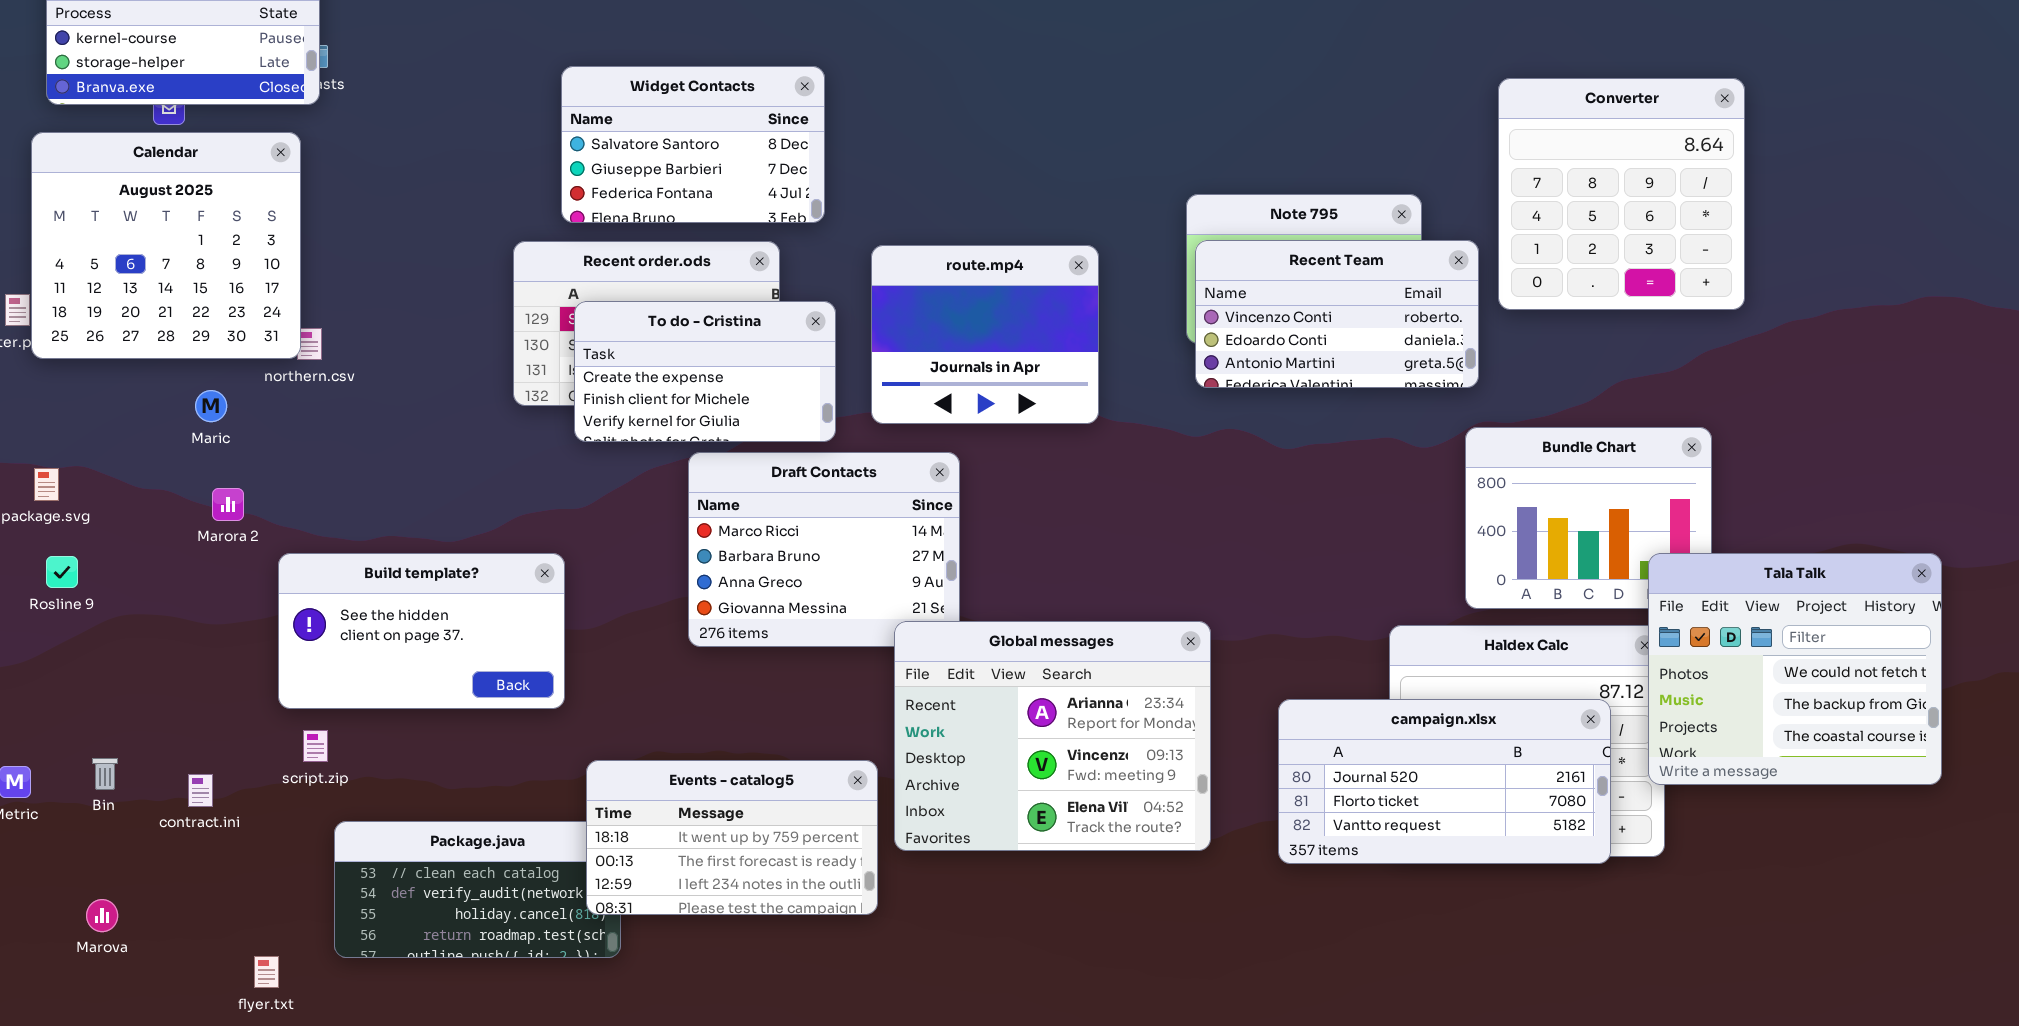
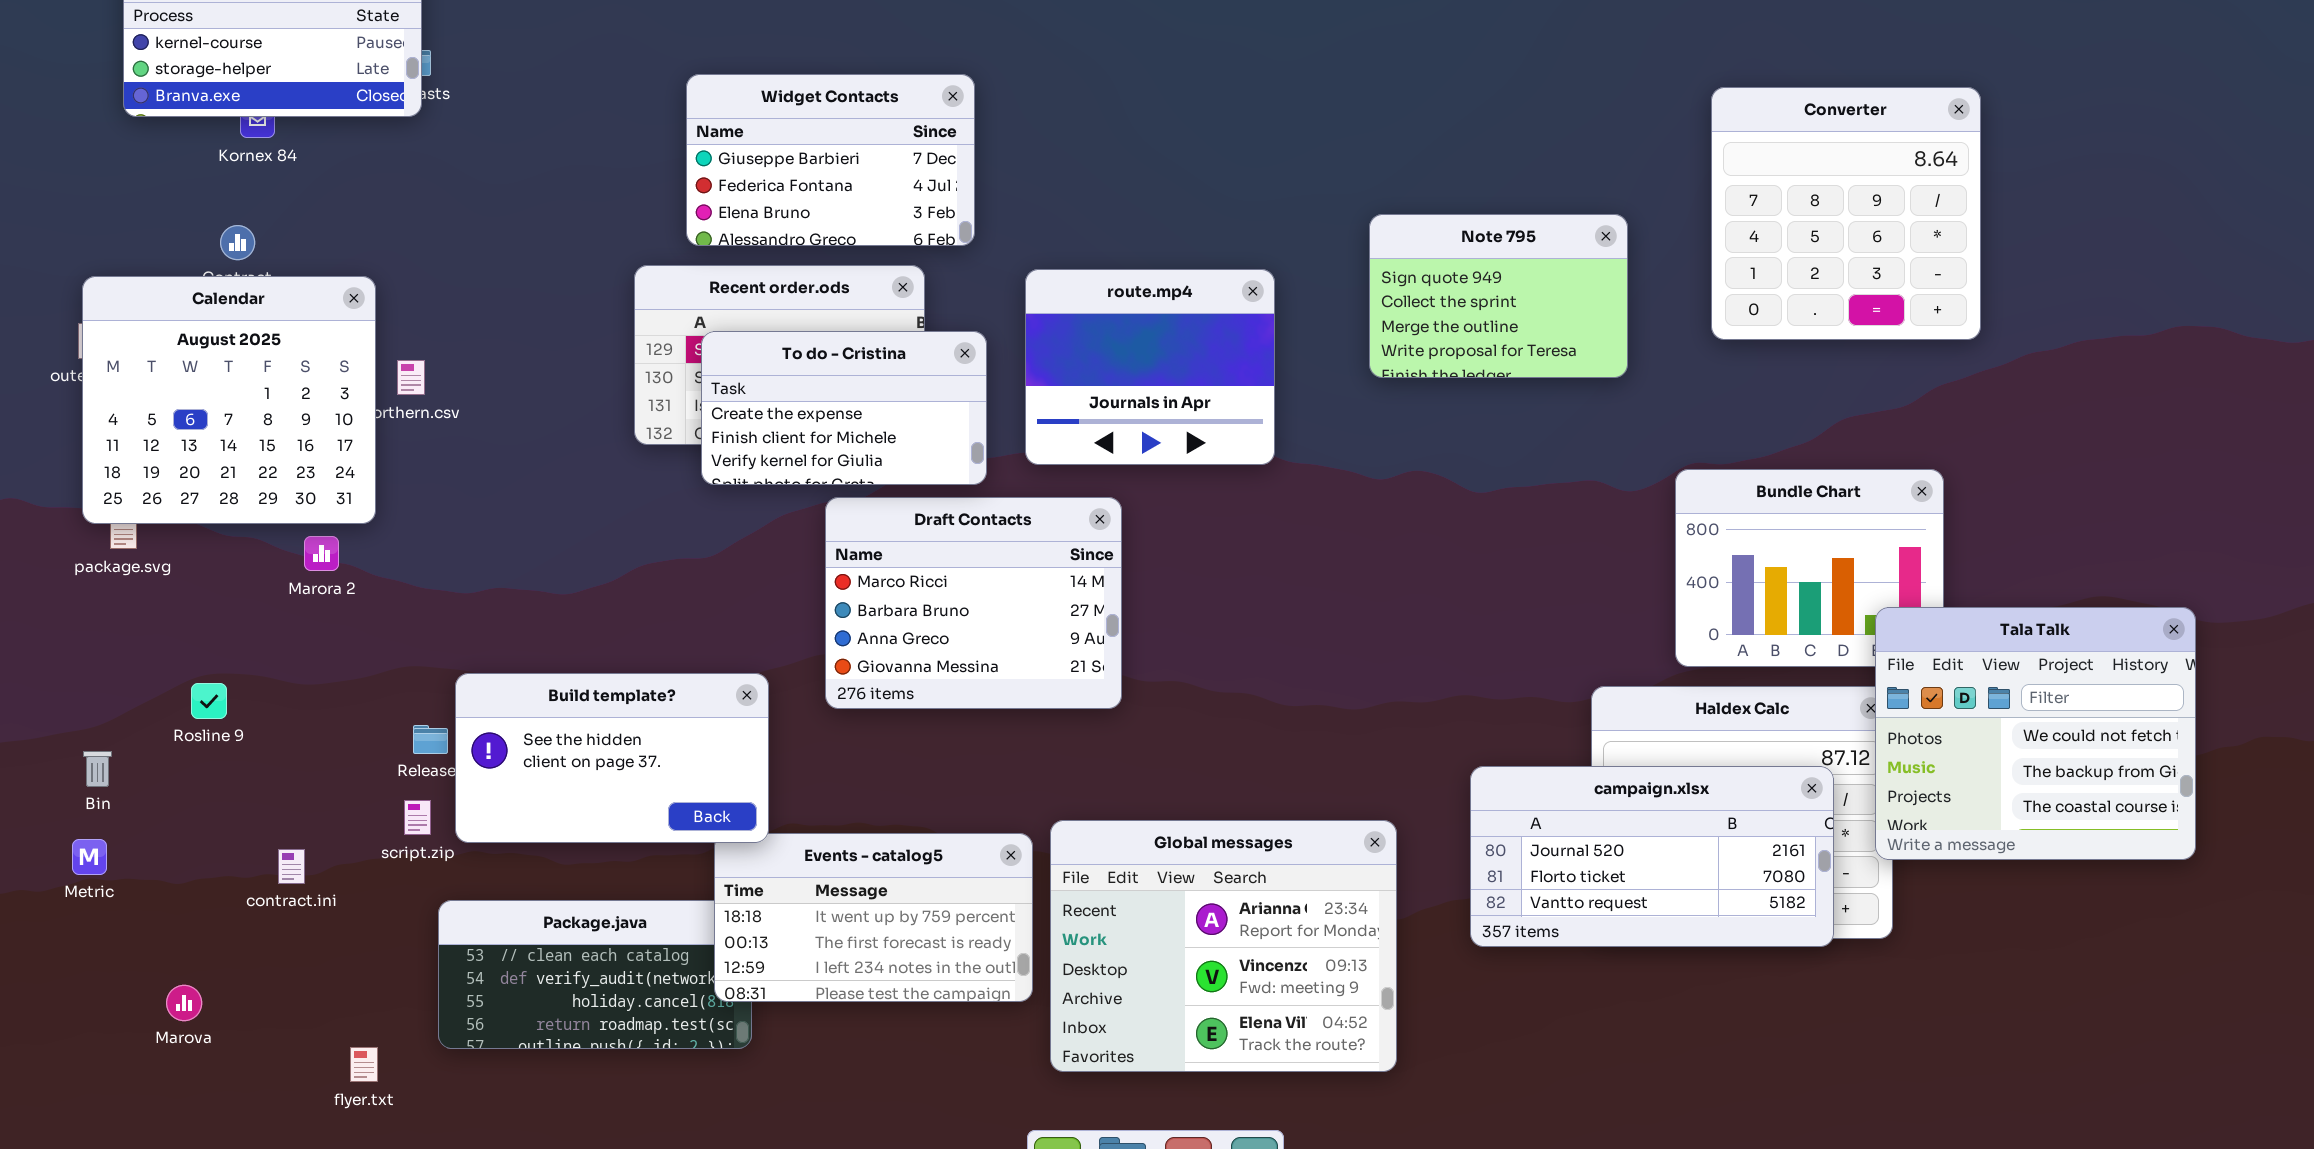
Widget Contacts: [561,66,825,223] -> [686,74,975,246], scrolled down 1 row
Calendar: [31,132,301,359] -> [82,276,376,524], moved
Recent Team: [1195,240,1479,388] -> none, closed
Build template?: [278,553,565,709] -> [455,673,769,843], moved
Rosline 9: [46,556,78,588] -> [191,683,227,719], moved
Global messages: [894,621,1211,851] -> [1050,820,1397,1072], moved
Bin: [92,758,118,790] -> [83,751,112,787], moved

